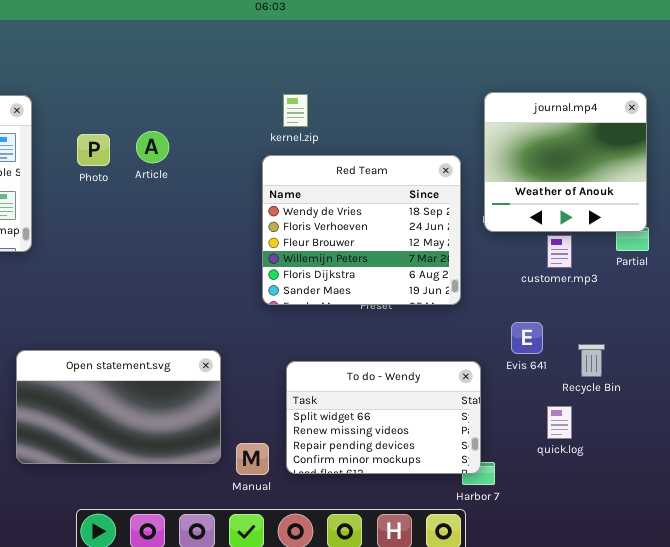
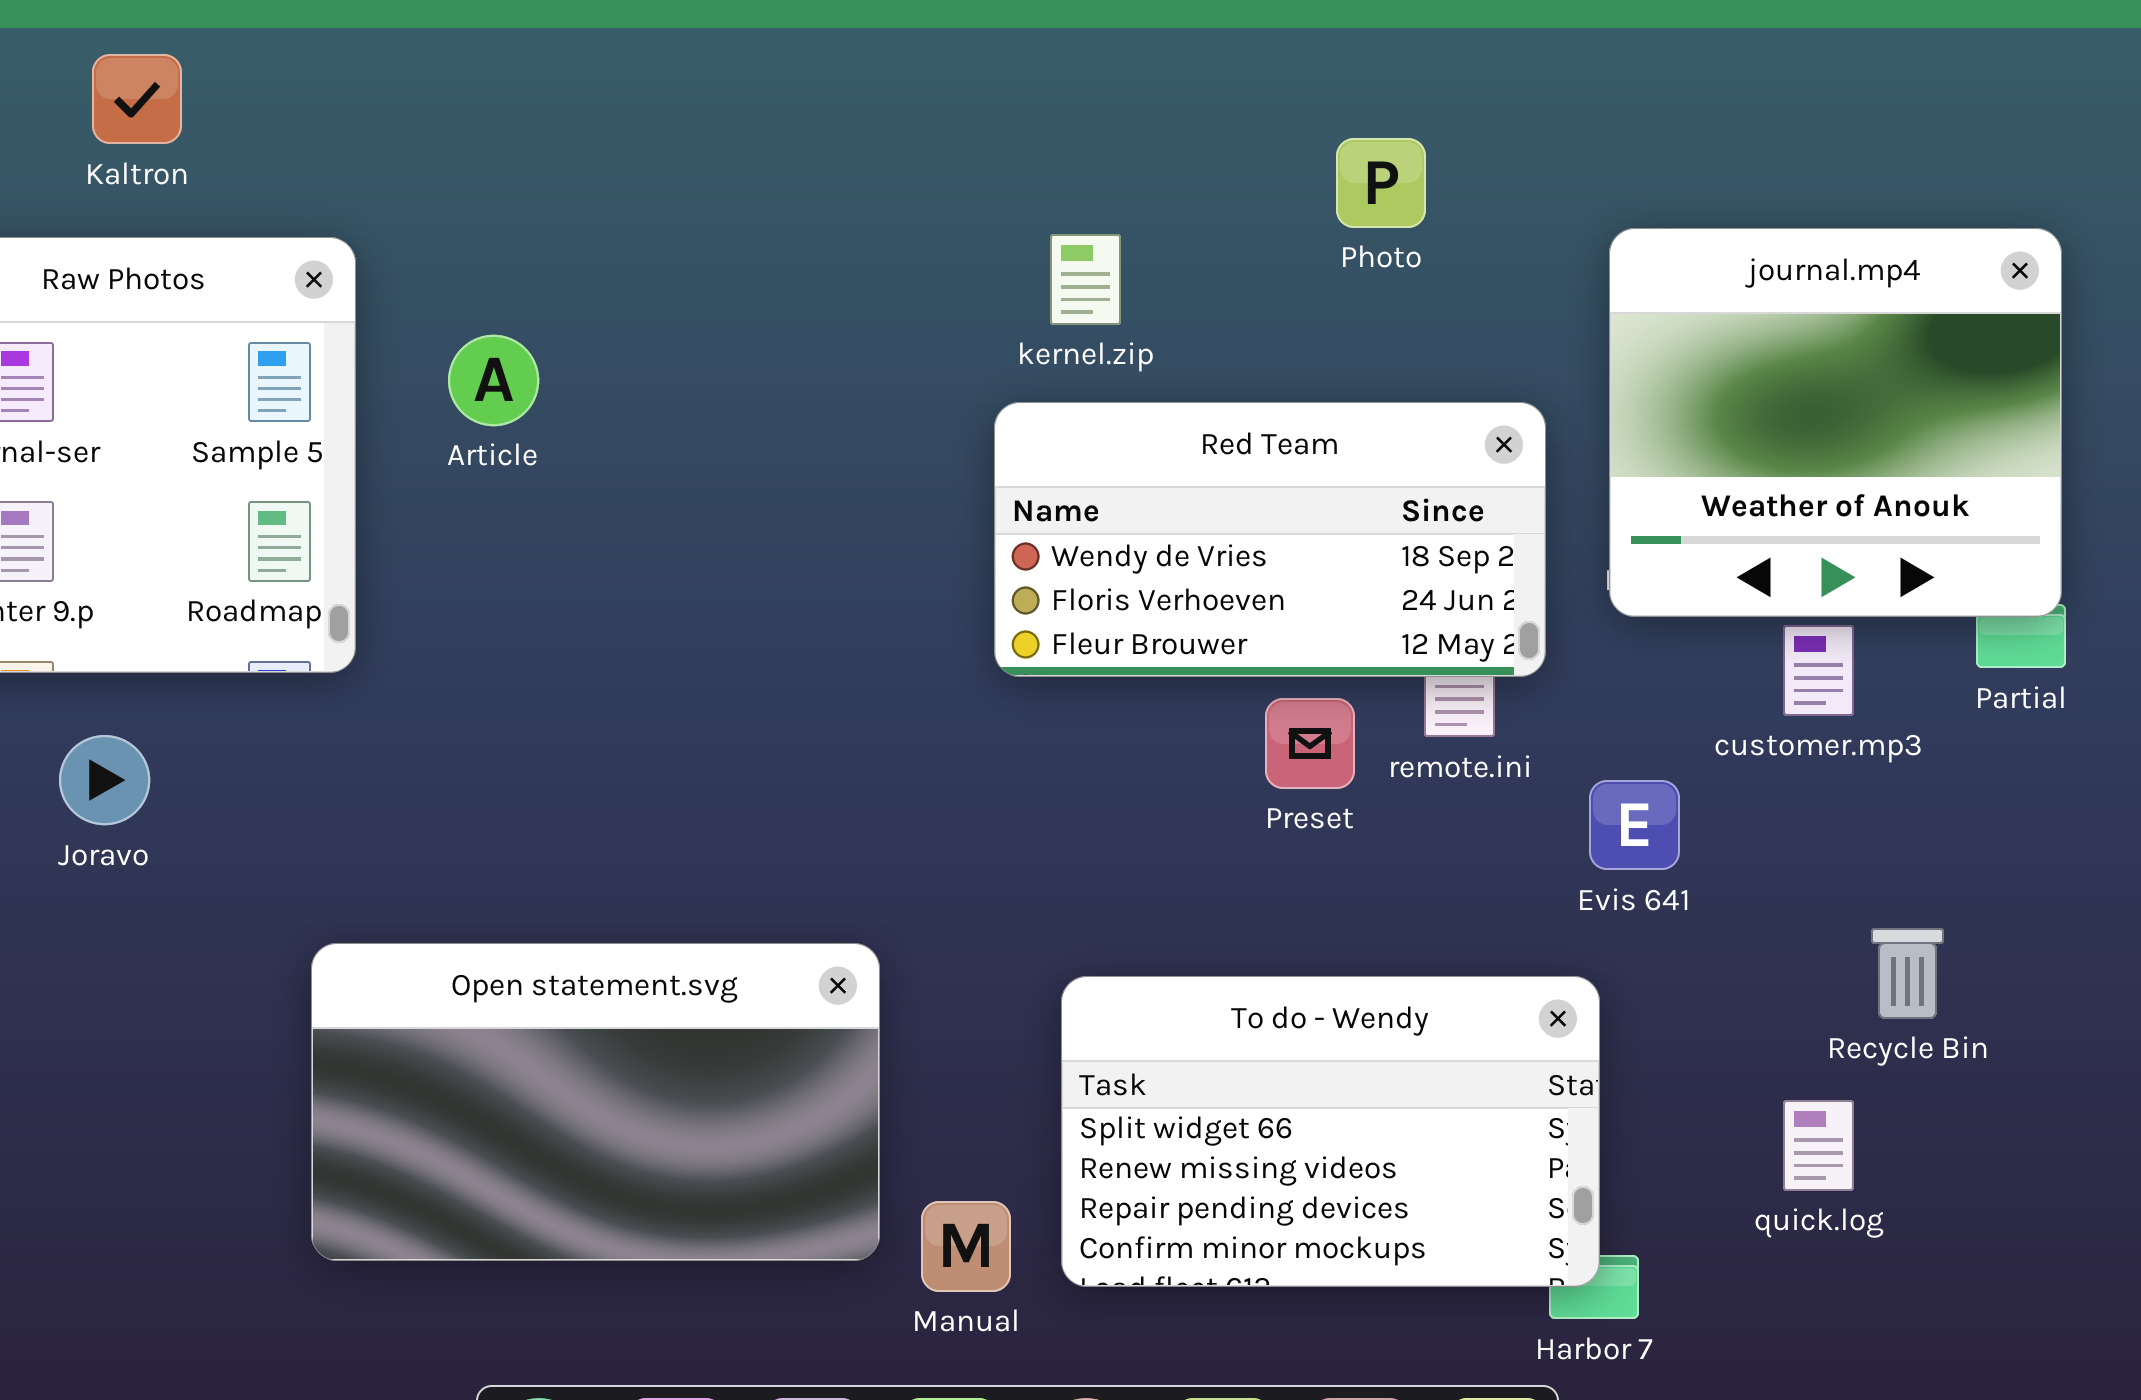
Article: [136,131,169,163] -> [448,335,539,426], moved
Photo: [77,134,110,166] -> [1336,138,1426,228], moved
Red Team: [262,155,461,305] -> [994,402,1546,677], resized
Evis 641: [511,322,543,354] -> [1589,780,1680,870], moved

